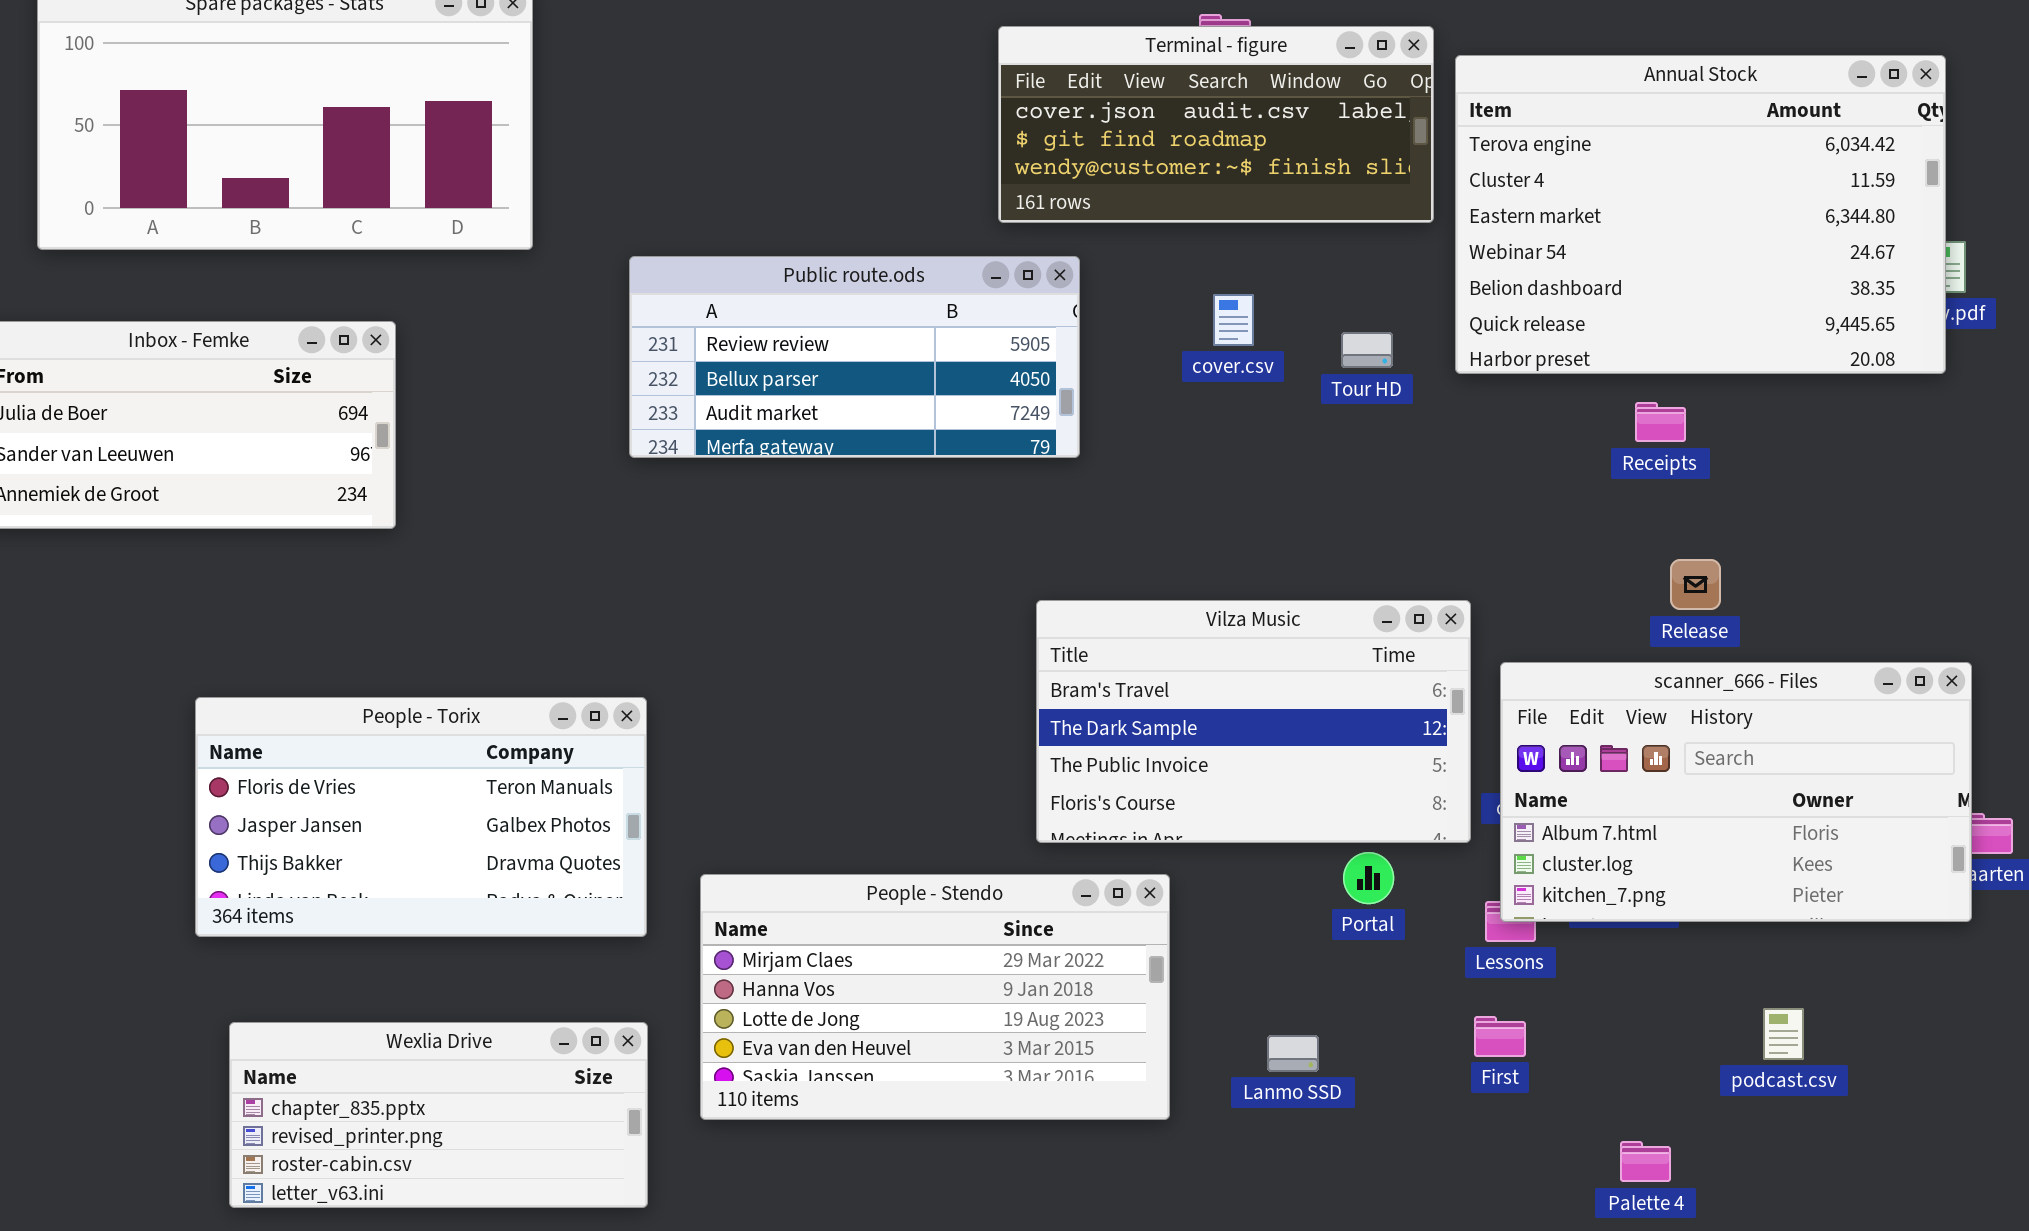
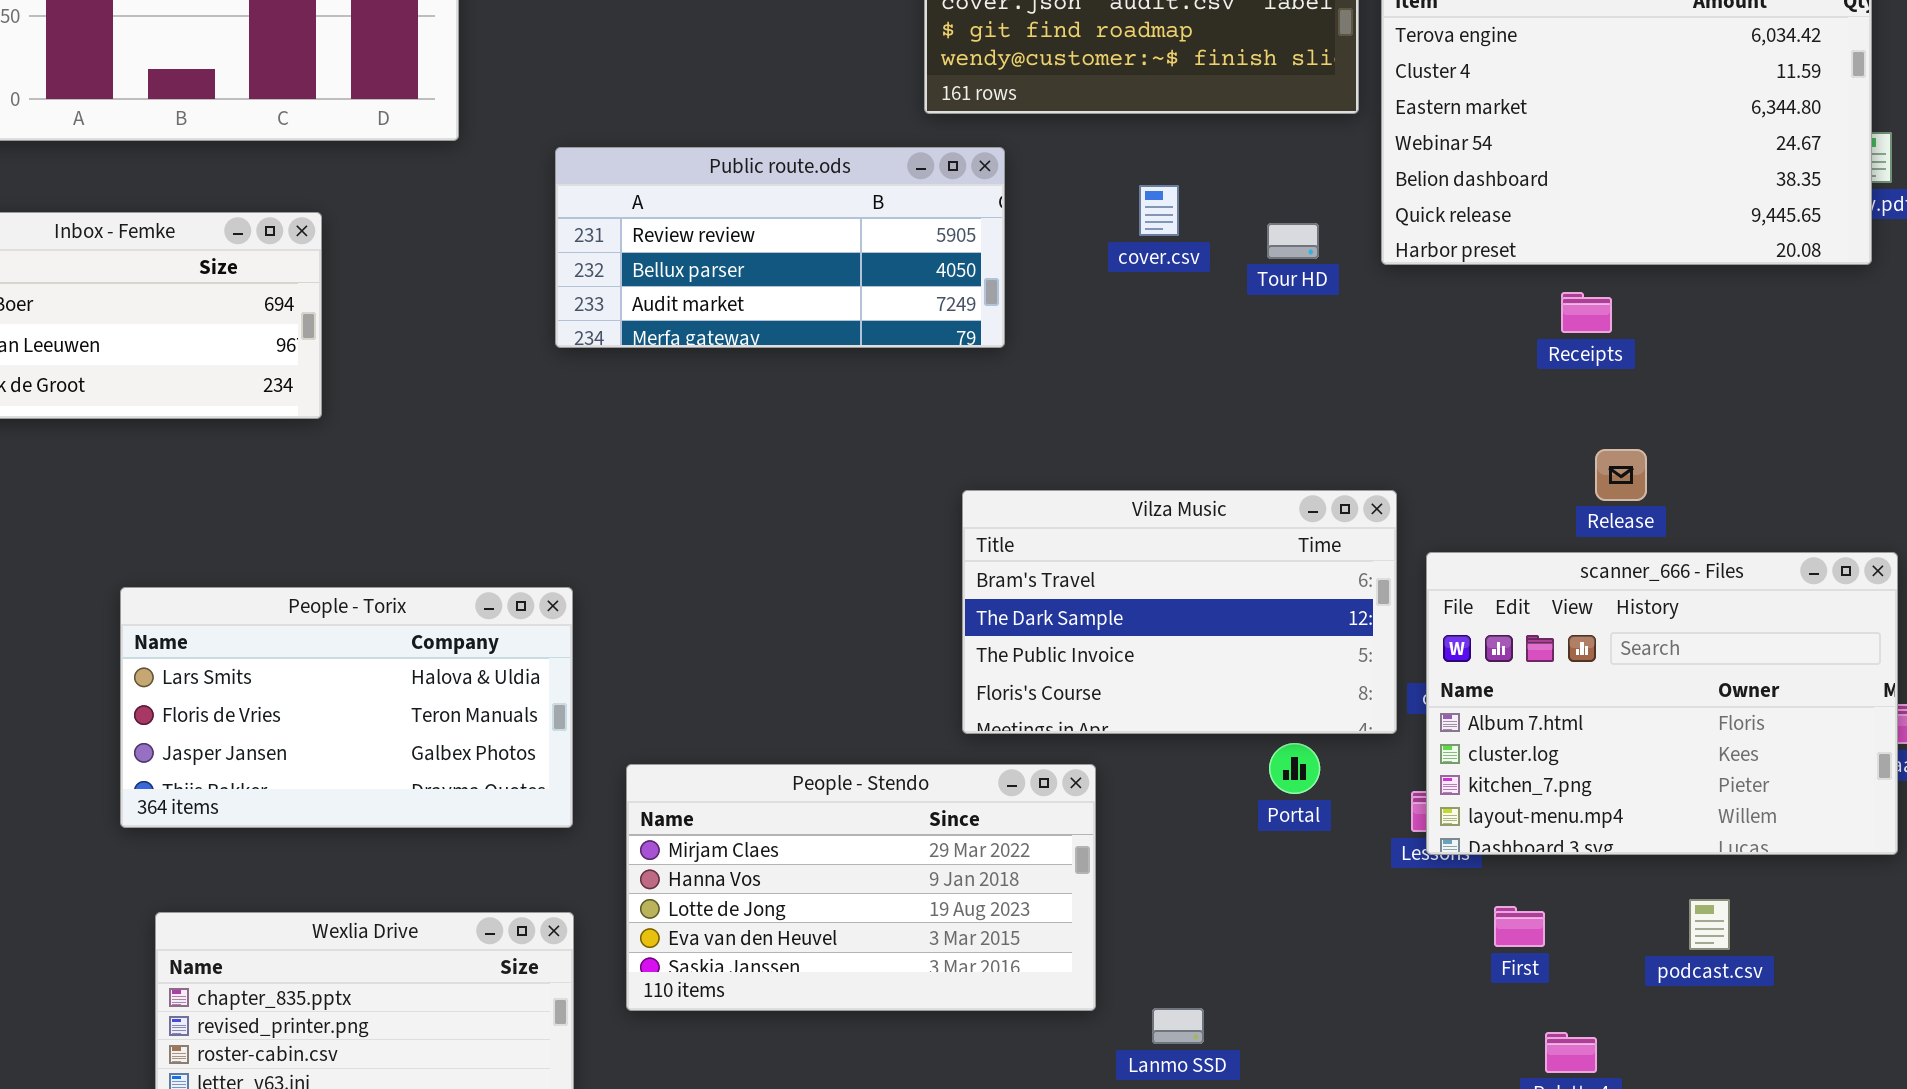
scanner_666 - Files: [1500,662,1972,922] -> [1426,552,1898,855], resized
People - Torix: [195,697,647,937] -> [120,587,573,828], scrolled up 1 row
First: [1474,1016,1526,1057] -> [1494,906,1545,947], moved
Lanmo SSD: [1267,1035,1319,1072] -> [1152,1008,1204,1044], moved

